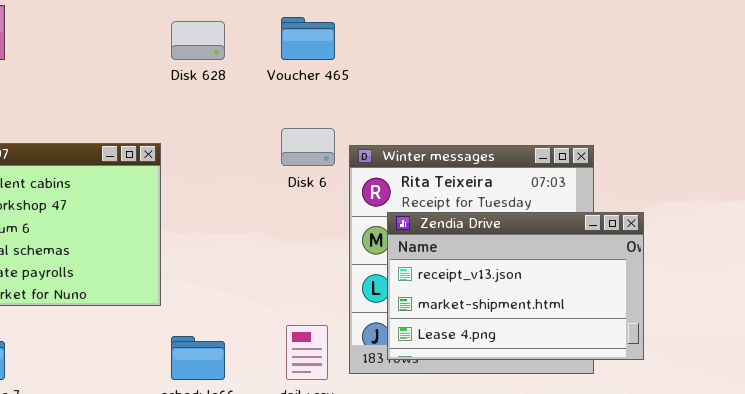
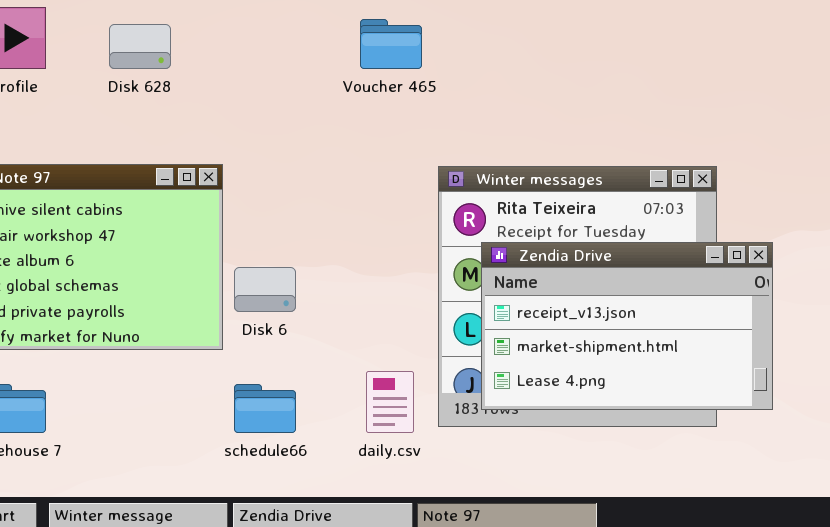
Disk 628: [171,21,225,60] -> [109,24,171,69], moved
Disk 6: [281,128,335,166] -> [234,267,296,312], moved

